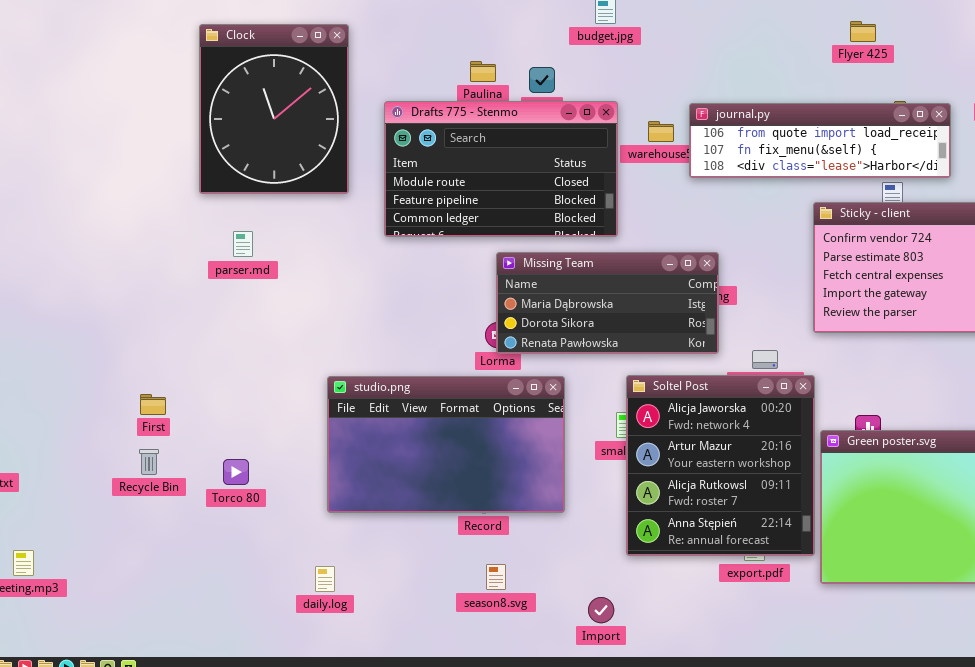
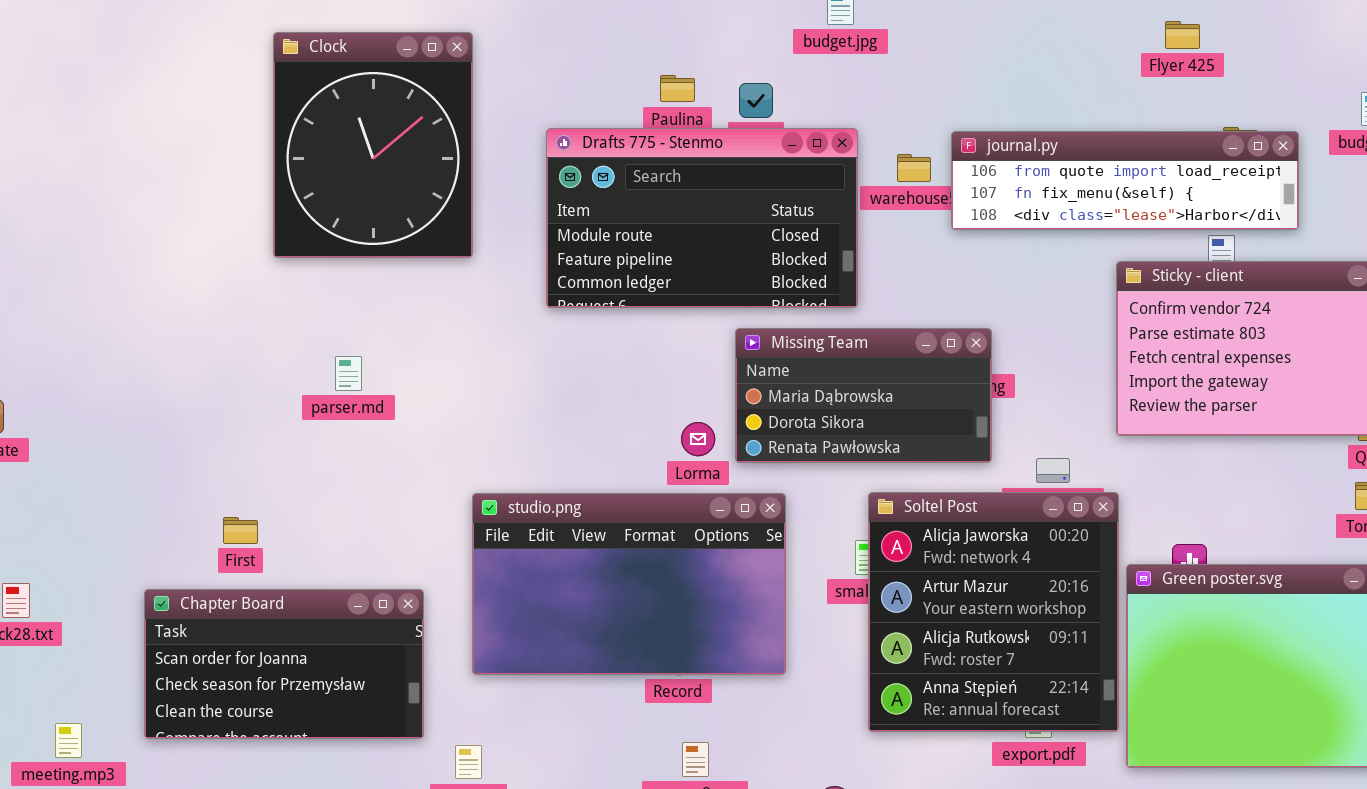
Clock: [199,24,349,194] -> [273,32,473,258], moved
parser.md: [233,231,253,257] -> [335,356,362,391], moved
Missing Team: [496,252,719,354] -> [735,328,992,463], resized
Chapter Board: none -> [144,589,424,739], opened

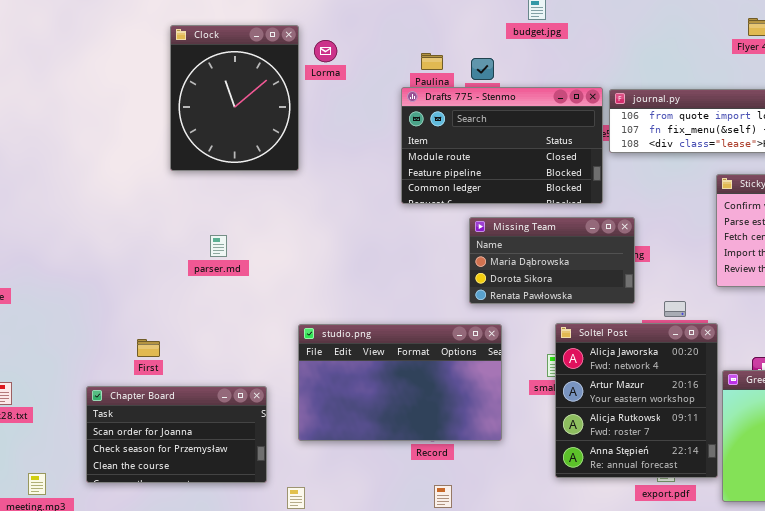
Drafts 775 - Stenmo: [546,128,858,308] -> [401,87,603,204], moved
Lorma: [681,422,715,456] -> [314,40,337,62], moved

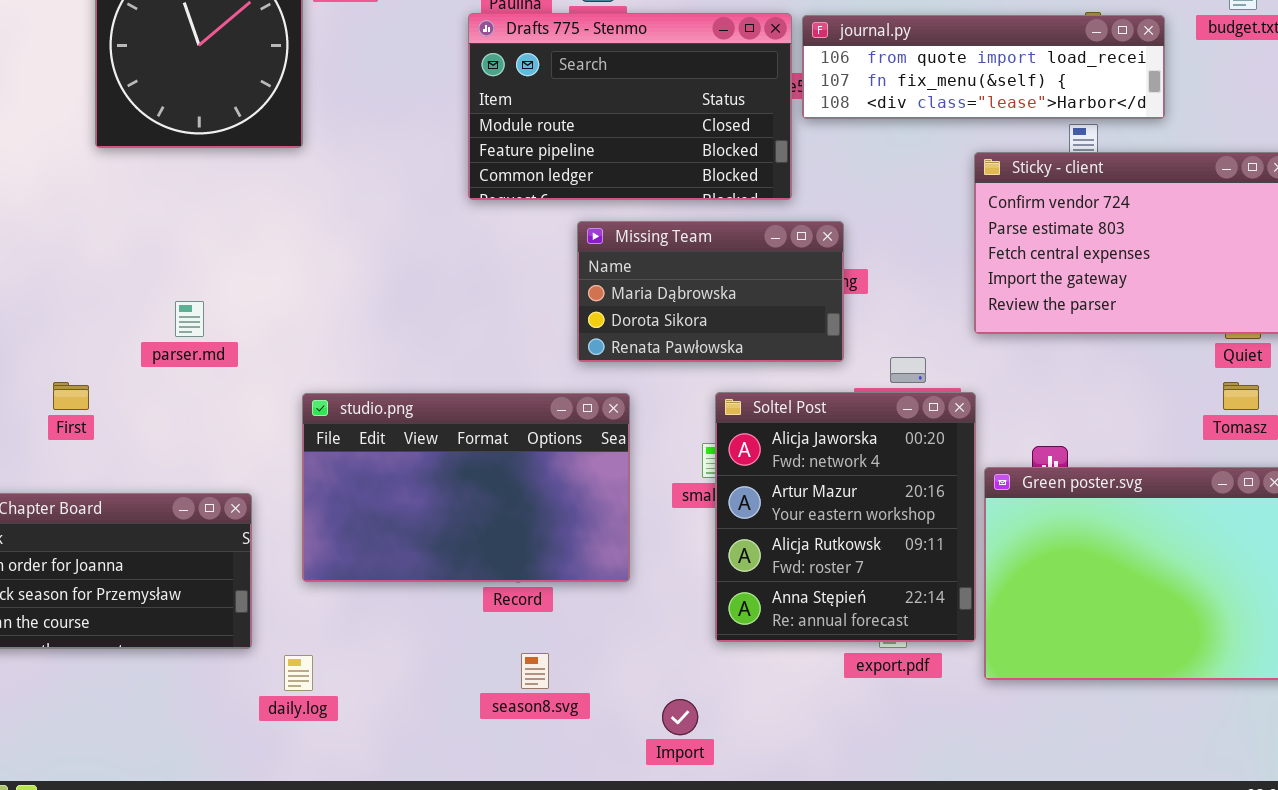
parser.md: [210,235,227,257] -> [175,301,204,337], moved
First: [137,339,160,357] -> [53,382,89,410], moved

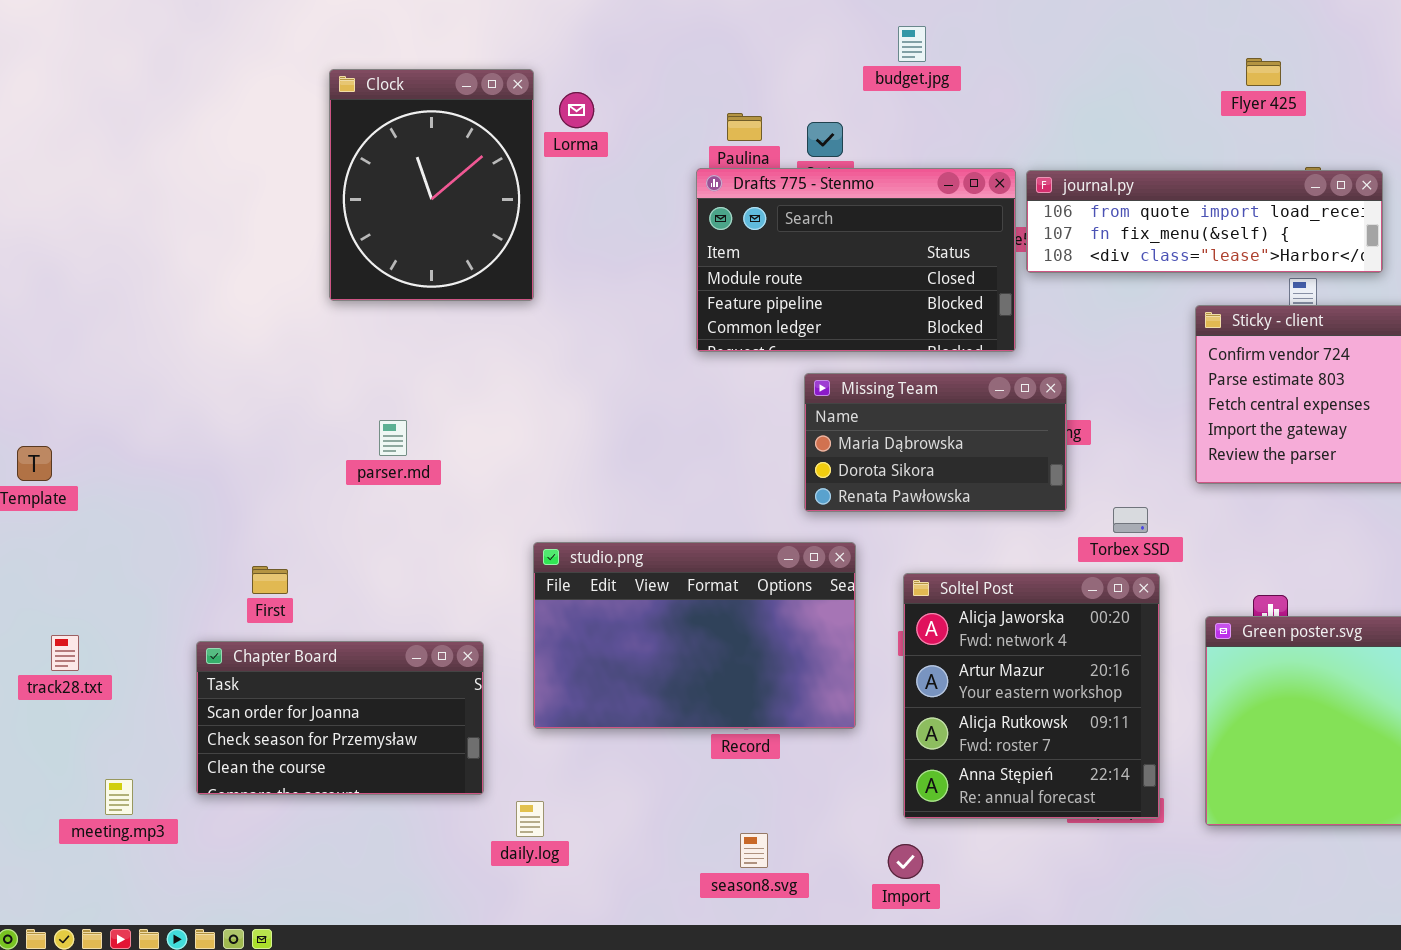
parser.md: [175,301,204,337] -> [379,420,407,456], moved
First: [53,382,89,410] -> [252,566,288,594], moved
Soltel Post: [715,392,976,642] -> [903,573,1160,819], moved
season8.svg: [521,653,549,689] -> [740,833,768,868], moved

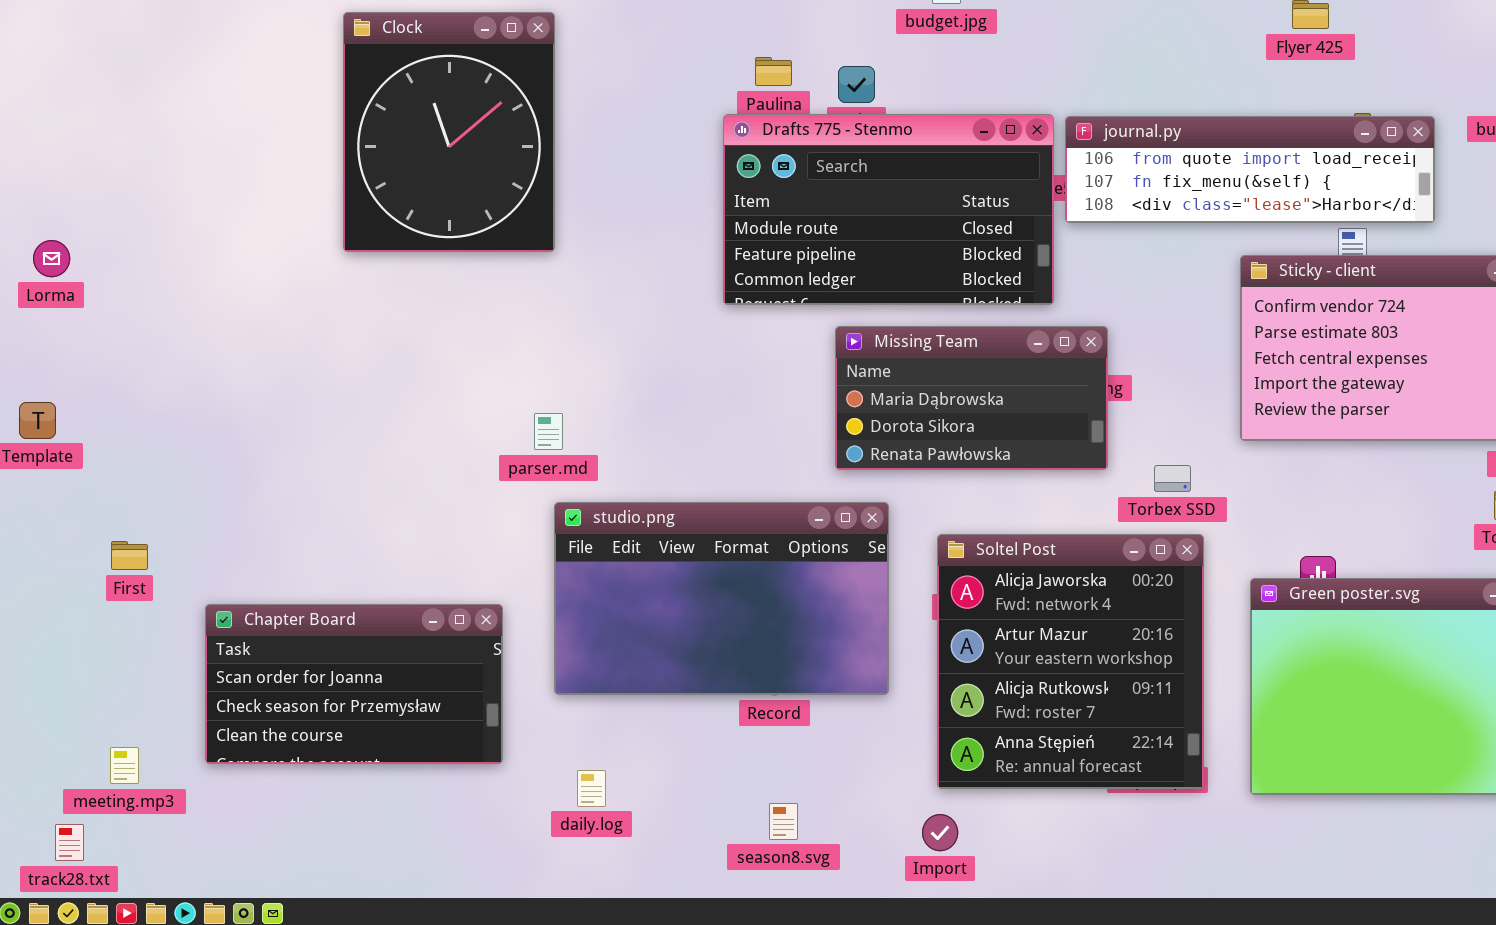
Lorma: [559,92,594,128] -> [33,240,70,277], moved
parser.md: [379,420,407,456] -> [534,413,563,450], moved
First: [252,566,288,594] -> [111,541,148,570], moved
track28.txt: [51,635,79,671] -> [55,824,84,861], moved
daily.log: [516,801,544,837] -> [577,770,606,807], moved

